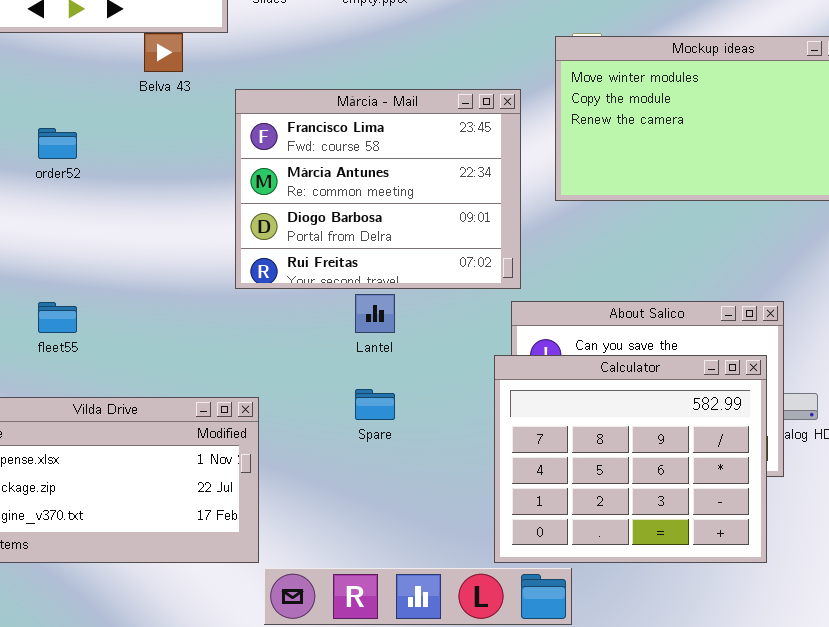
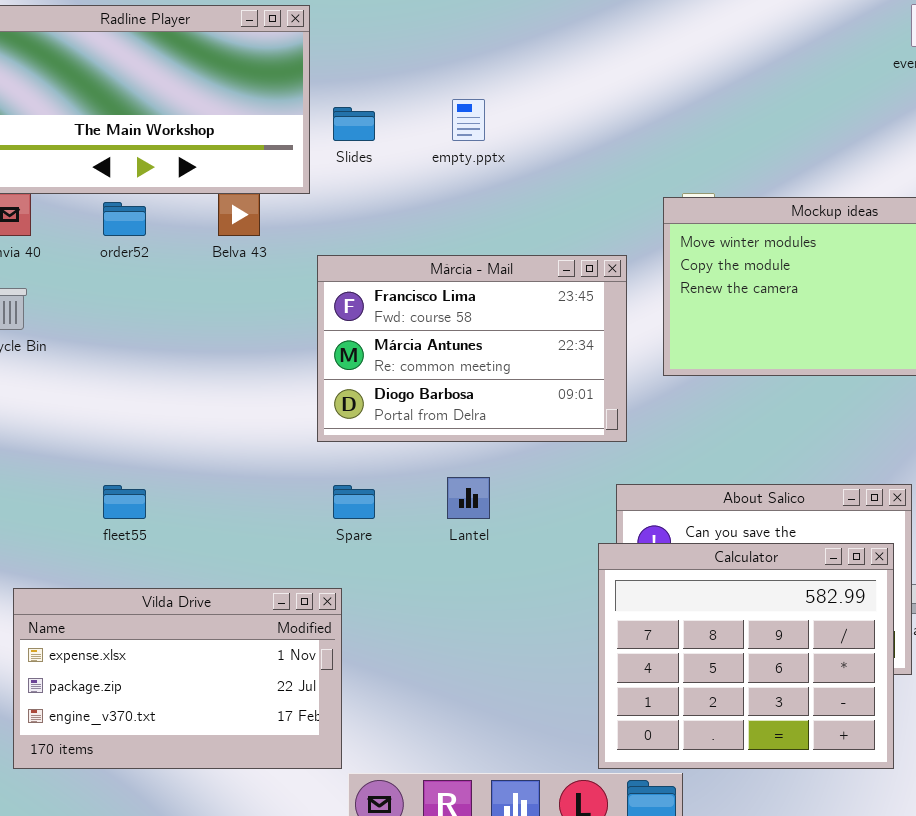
Márcia - Mail: [235,89,521,289] -> [317,255,627,442], resized
order52: [38,128,77,159] -> [103,202,146,236], moved
Spare: [355,389,395,420] -> [333,485,375,519], moved

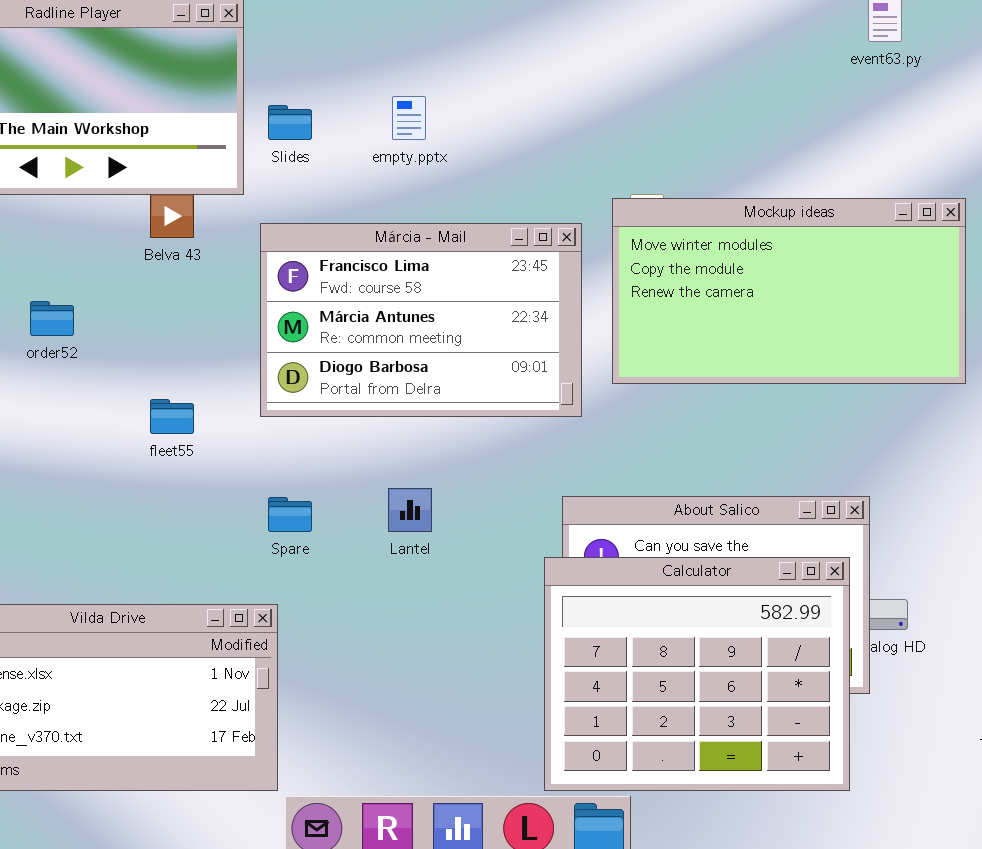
order52: [103,202,146,236] -> [30,301,74,336], moved
Márcia - Mail: [317,255,627,442] -> [260,223,582,417], moved
fleet55: [103,485,146,519] -> [150,399,194,434], moved

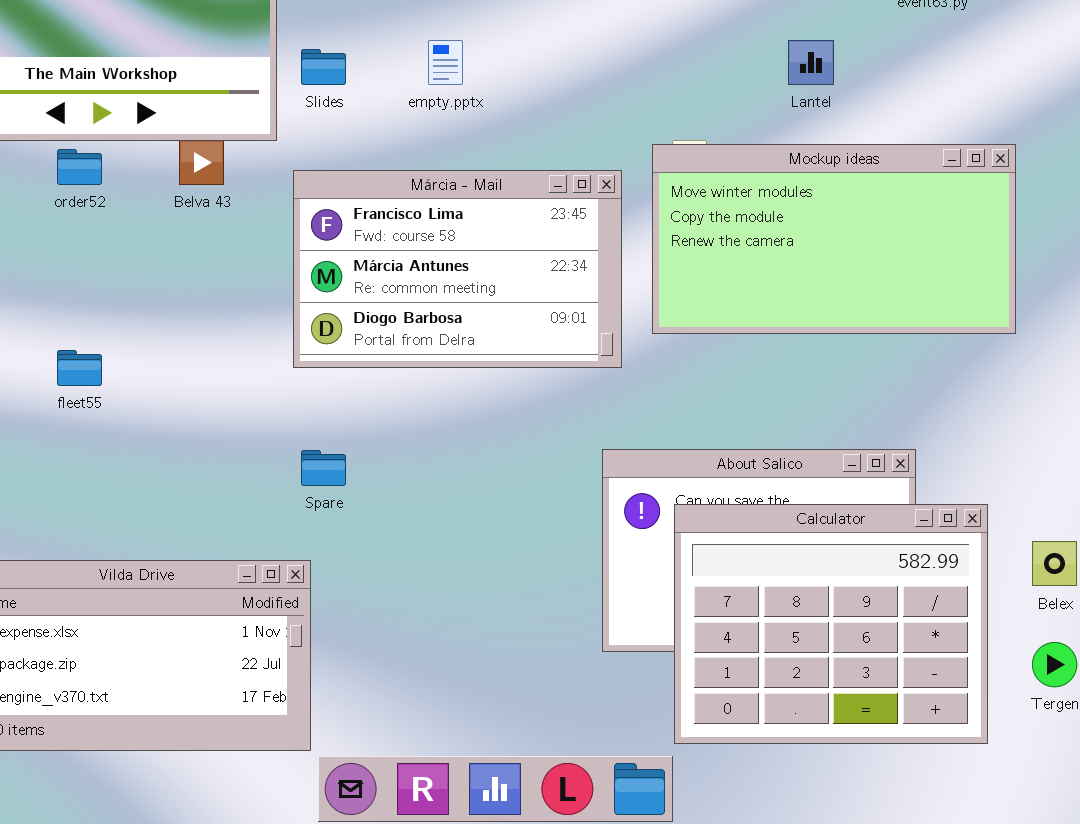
order52: [30,301,74,336] -> [57,149,102,185], moved
fleet55: [150,399,194,434] -> [57,350,102,386], moved
Lantel: [388,488,432,532] -> [788,40,834,85], moved
Calculator: [544,557,850,791] -> [674,504,988,744], moved

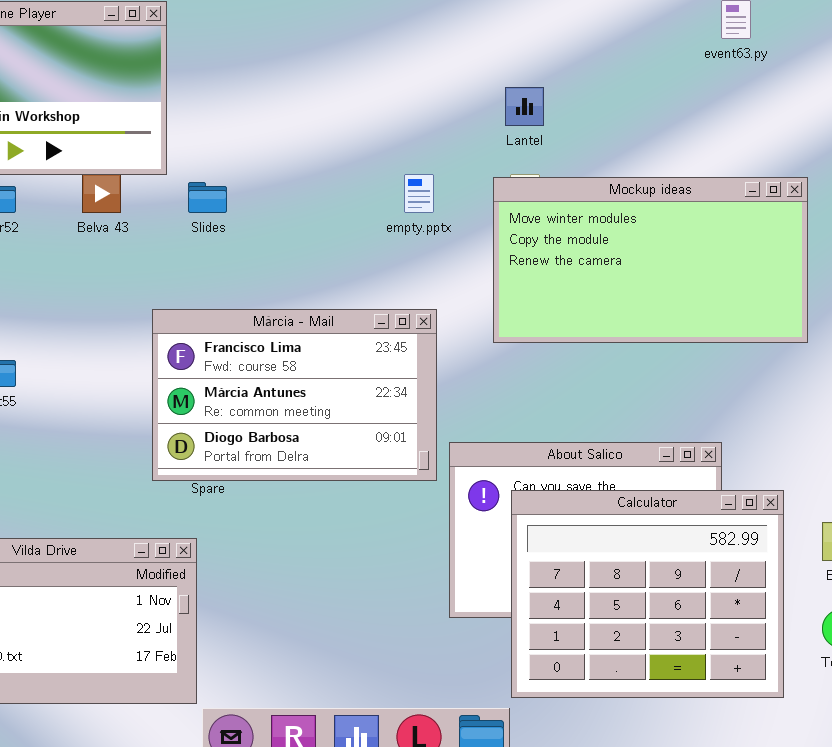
empty.pptx: [428,40,463,85] -> [404,174,434,213], moved
Lantel: [788,40,834,85] -> [505,87,544,126], moved
Slides: [301,49,346,85] -> [188,182,227,213], moved
Márcia - Mail: [293,170,622,368] -> [152,309,437,481], moved

